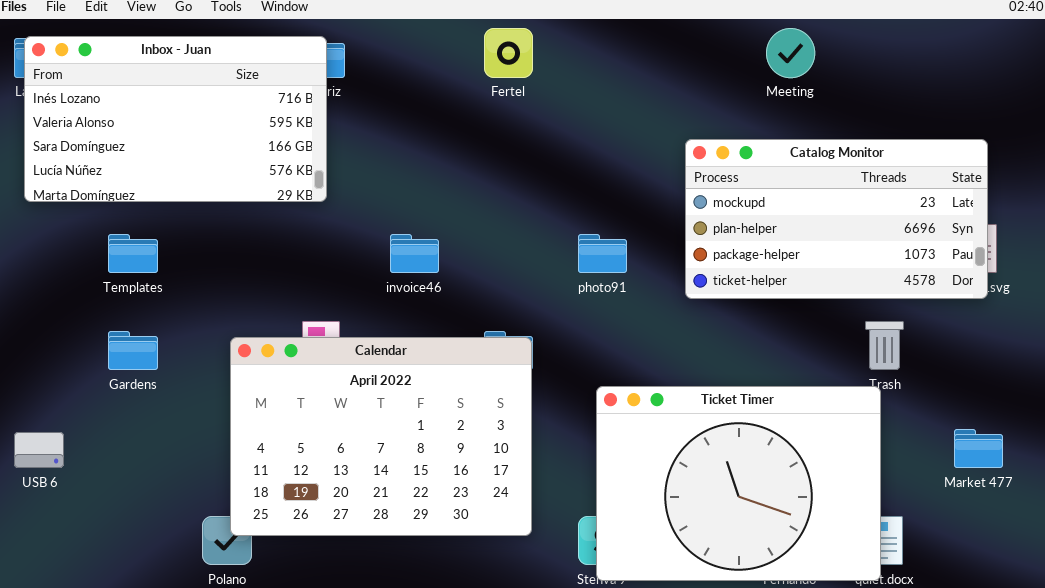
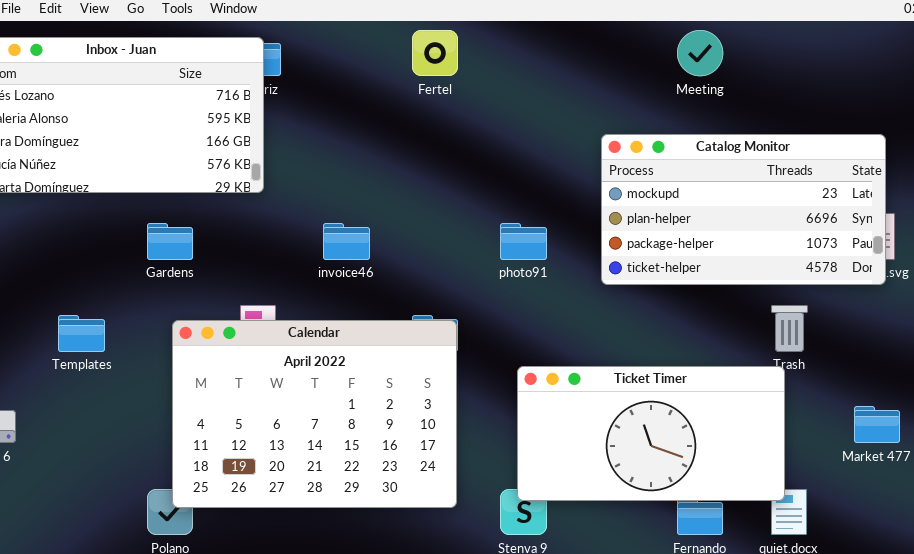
Templates: [108,234,158,273] -> [58,315,105,352], moved
Gardens: [108,331,158,370] -> [147,223,193,260], moved
Ticket Timer: [596,386,881,581] -> [517,366,785,501], resized

